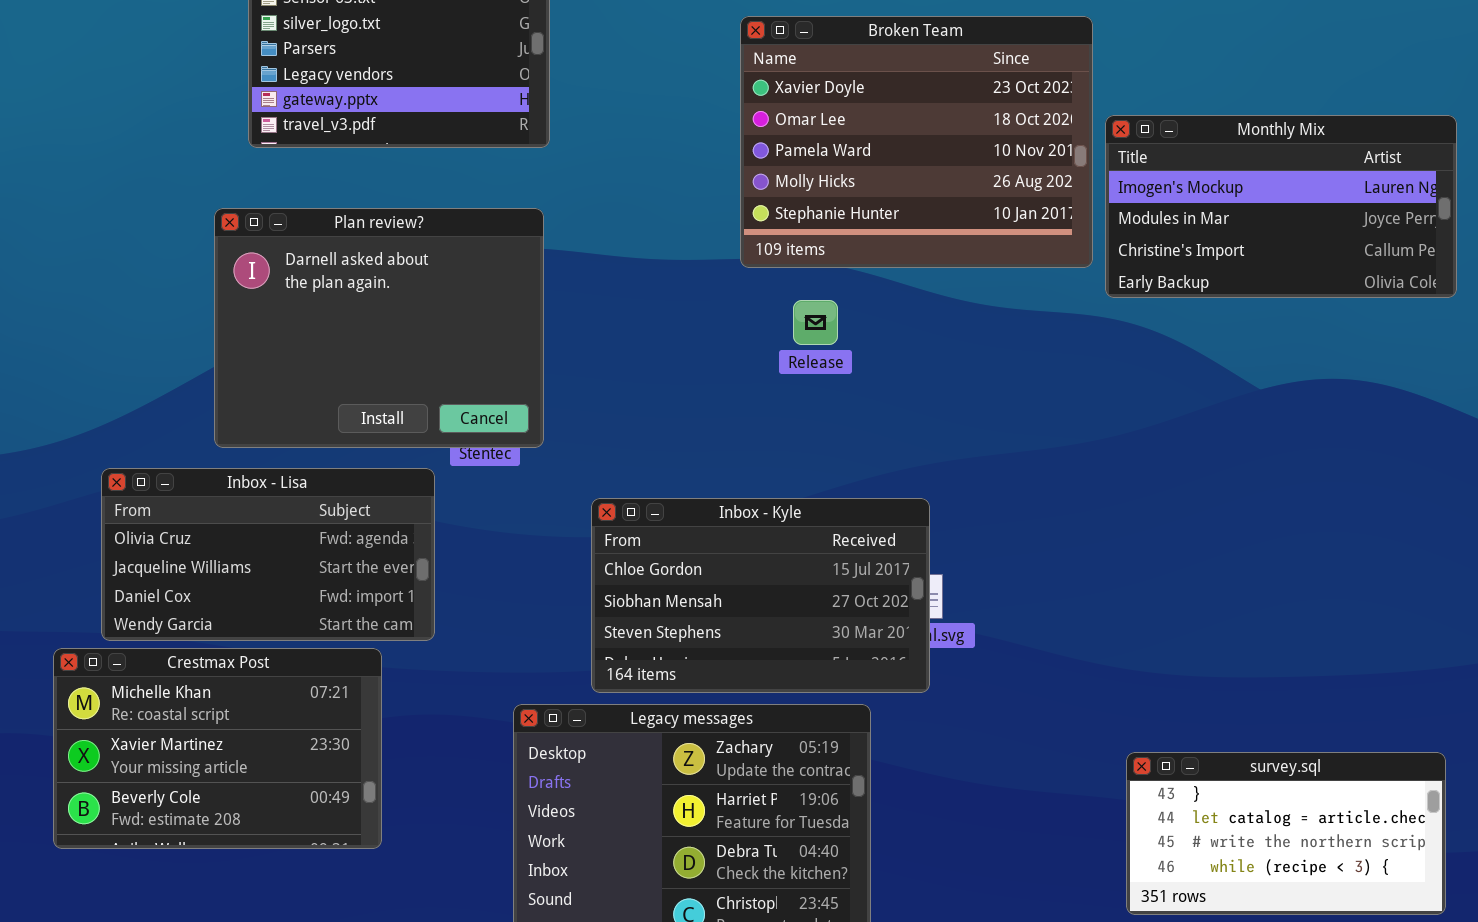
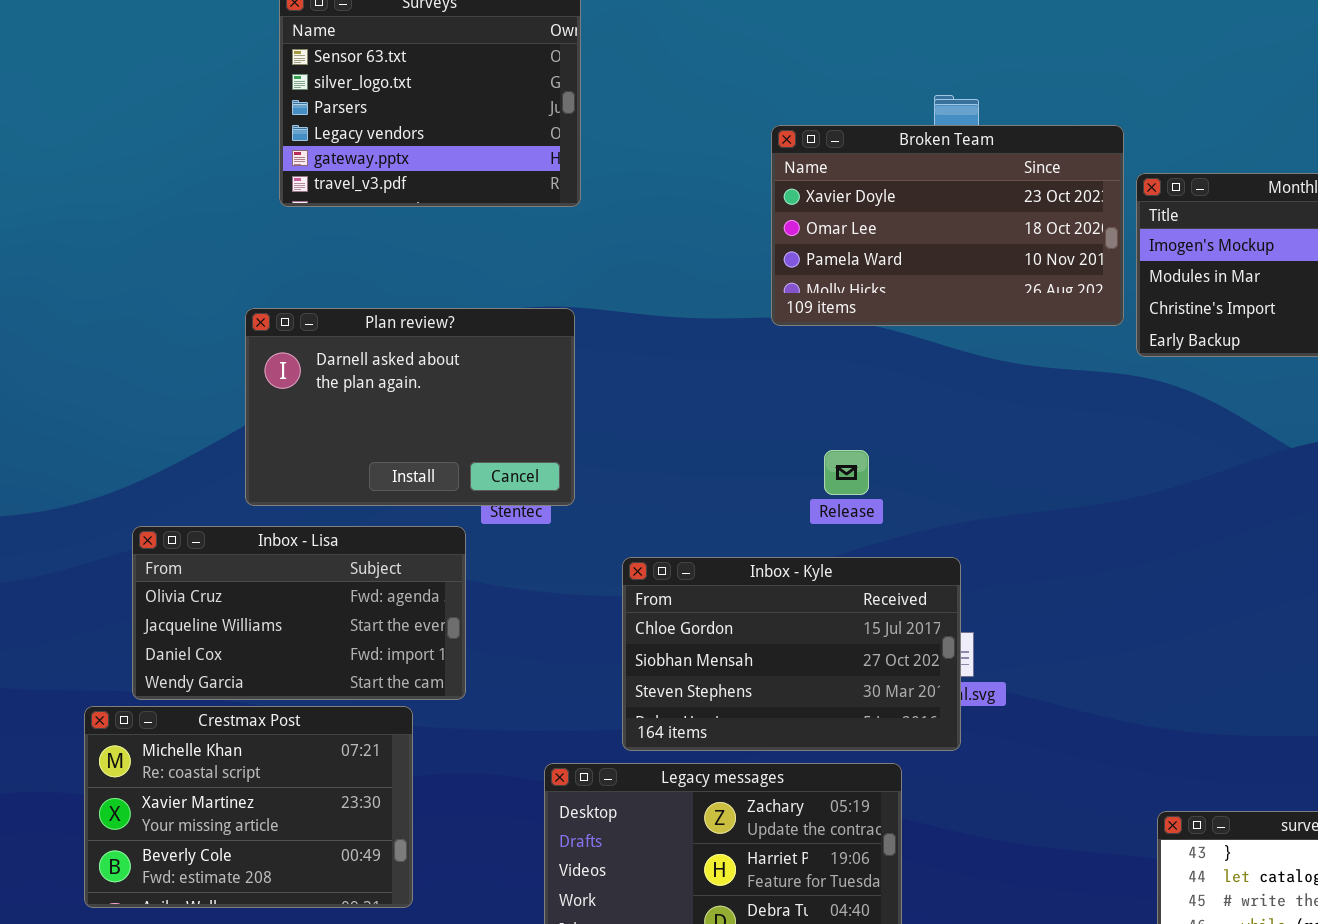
Broken Team: [740,16,1093,268] -> [771,125,1124,326], resized
Plan review?: [214,208,544,448] -> [245,308,575,506], resized
Release: [793,300,838,345] -> [824,450,869,495], moved

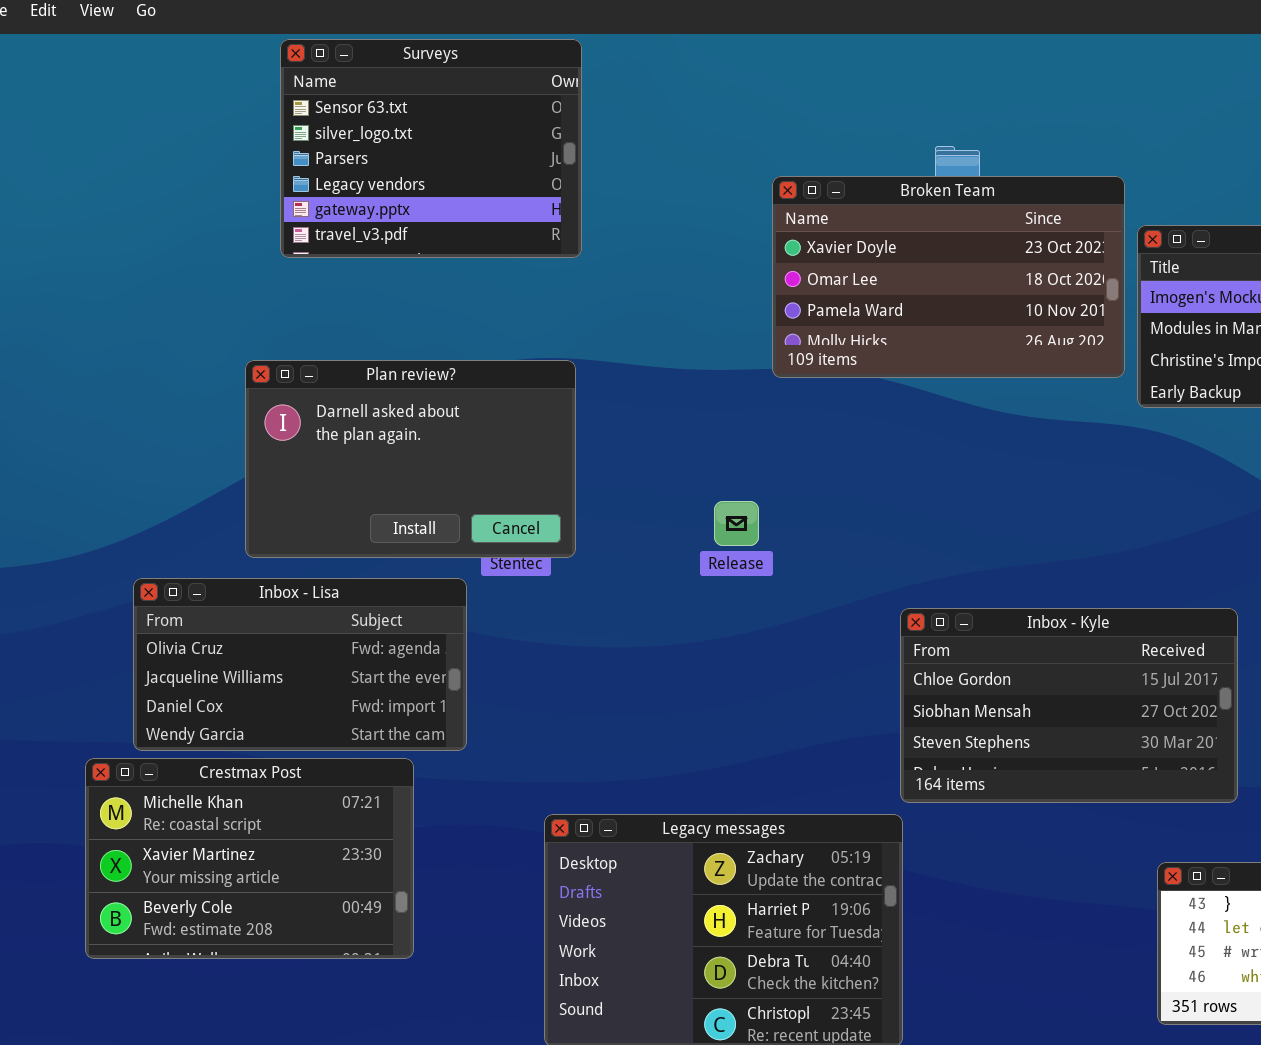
Release: [824,450,869,495] -> [714,501,759,546], moved
Inbox - Kyle: [622,557,961,751] -> [900,608,1238,803], moved

